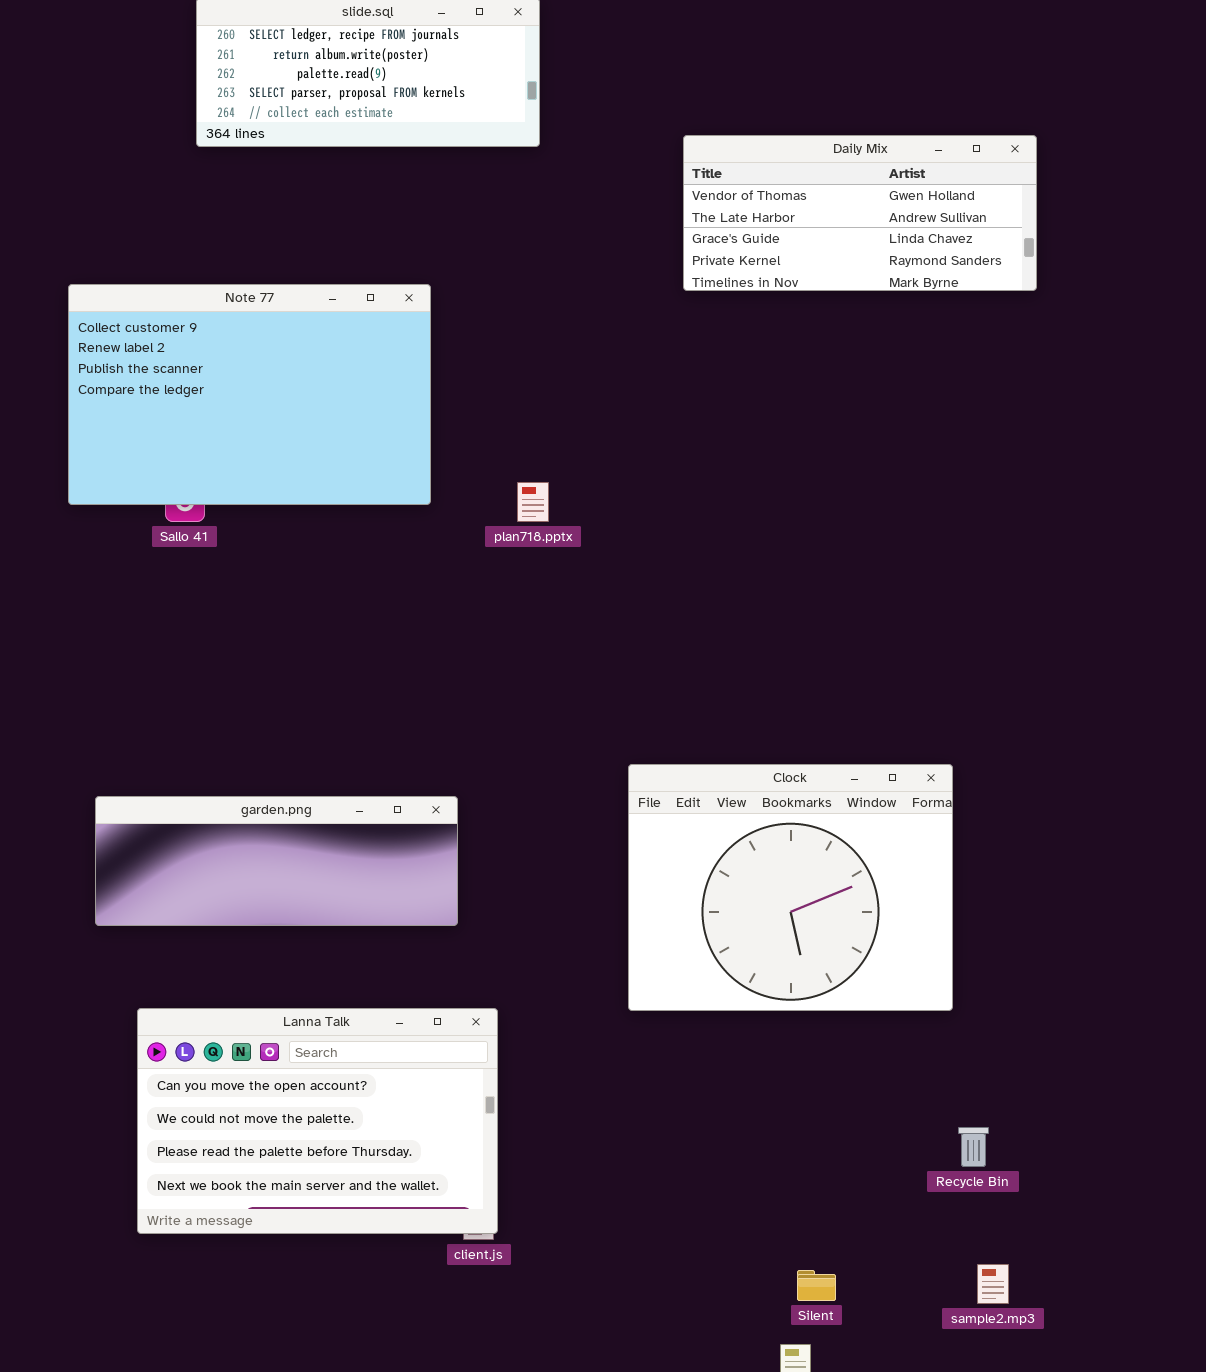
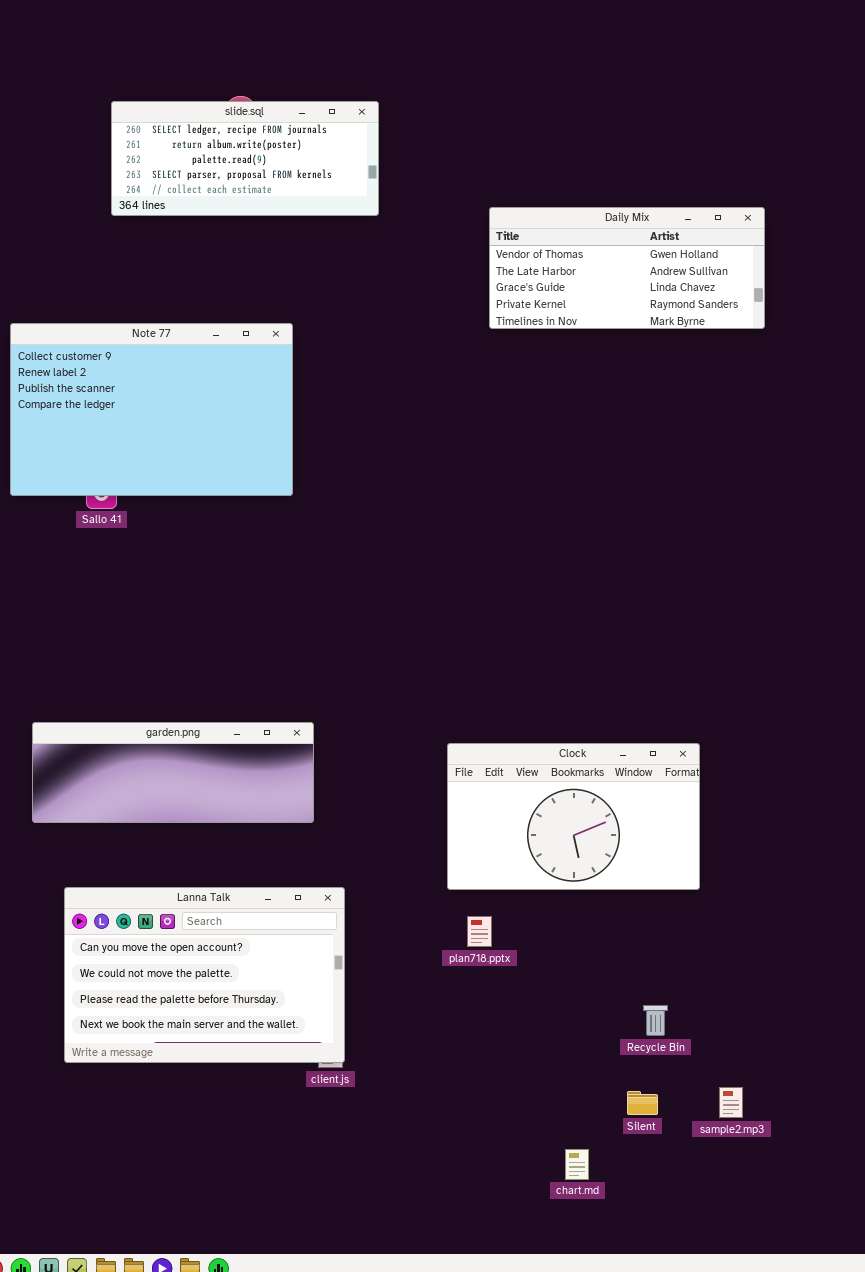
plan718.pptx: [517,482,549,522] -> [467,916,492,947], moved
Clock: [628,764,953,1011] -> [447,743,700,890], resized
Recycle Bin: [958,1127,989,1167] -> [643,1005,668,1036], moved
Silent: [797,1270,836,1301] -> [627,1091,658,1115], moved

